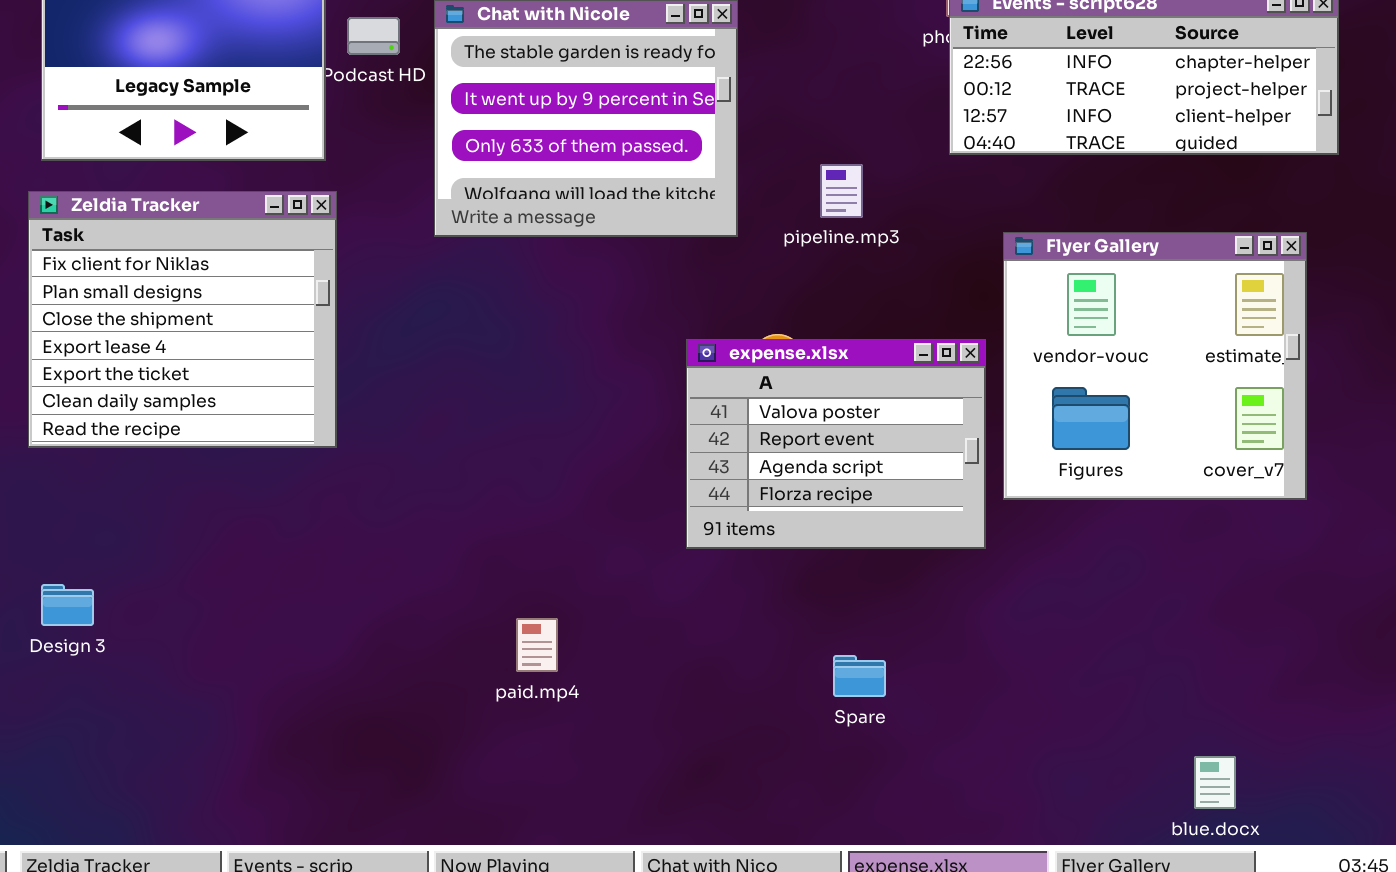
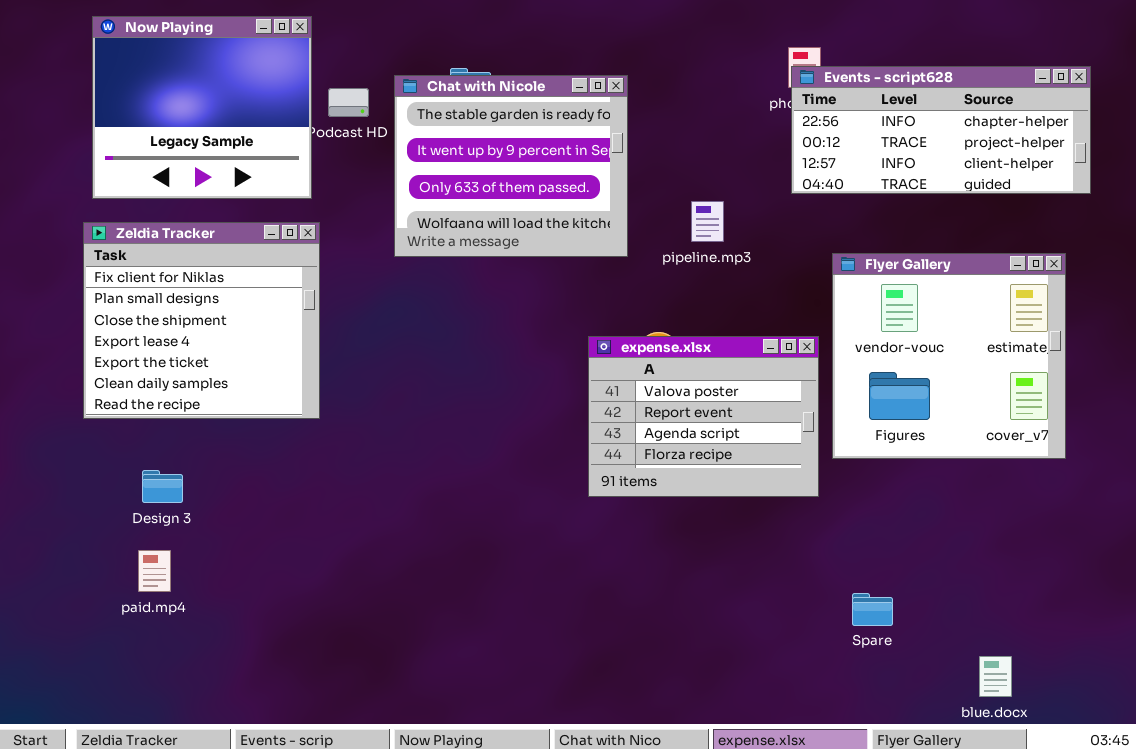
Design 3: [41,584,94,626] -> [142,470,183,503], moved
paid.mp4: [516,618,558,672] -> [138,550,171,592], moved
Spare: [833,655,886,697] -> [852,593,893,626], moved

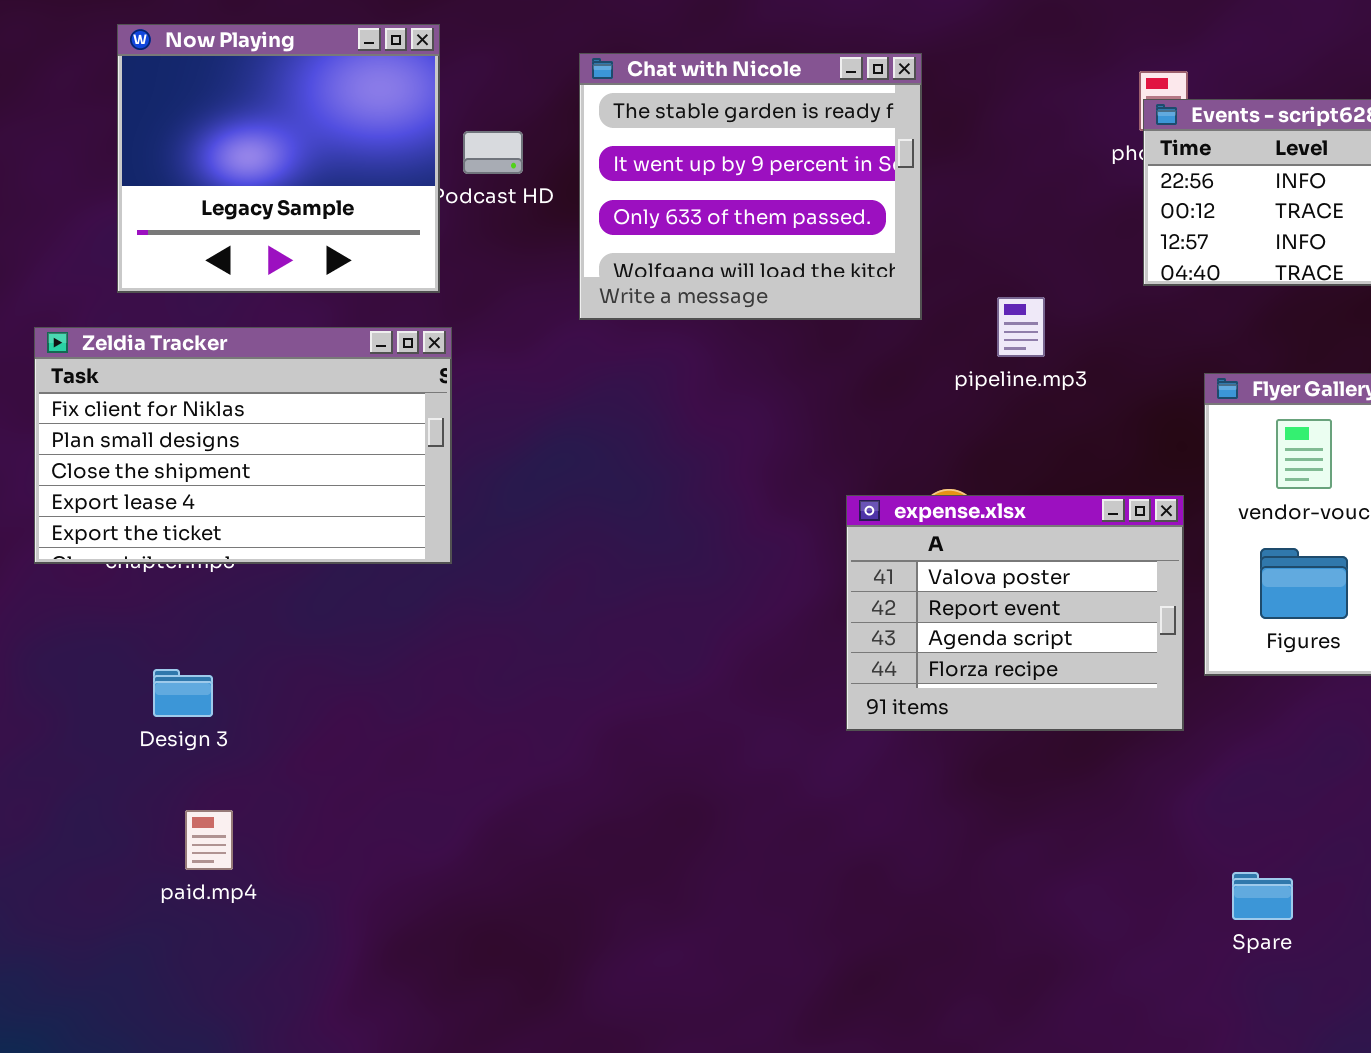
Chat with Nicole: [394,75,628,257] -> [579,53,922,320], moved
Zeldia Tracker: [83,222,320,419] -> [34,327,452,564], resized
Design 3: [142,470,183,503] -> [153,669,213,717], moved

